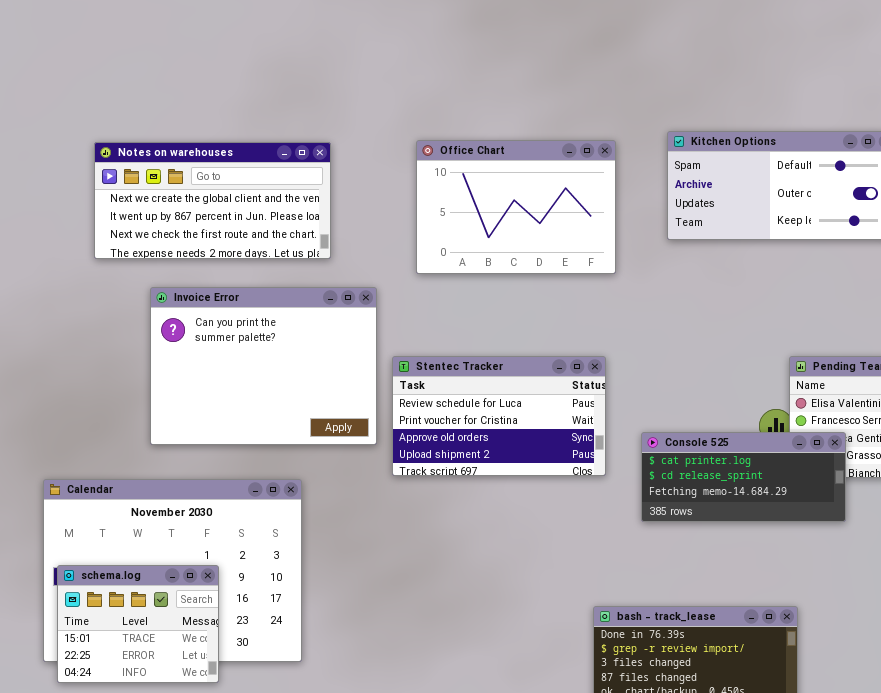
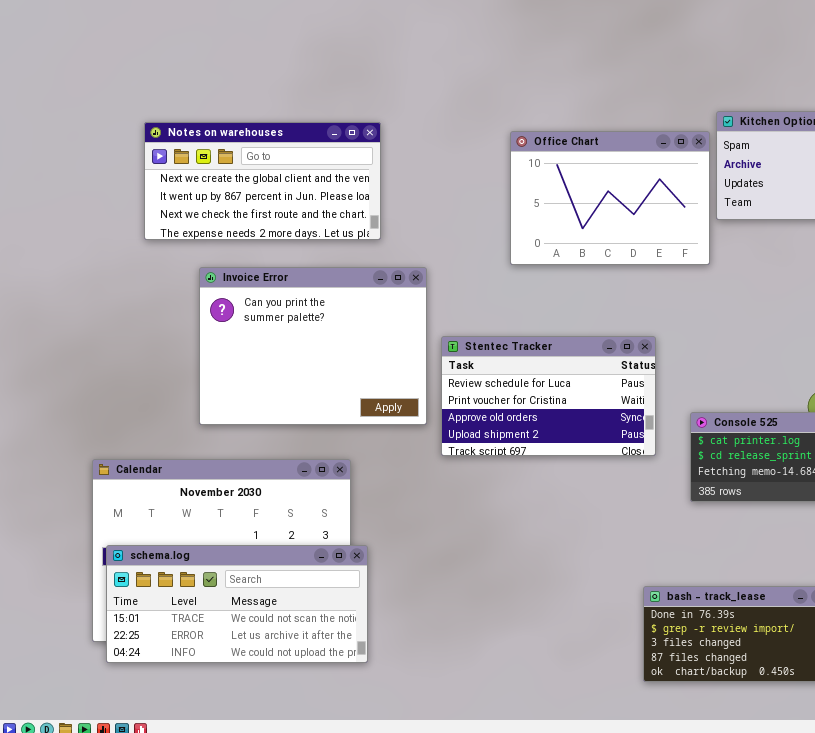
Office Chart: [416,140,616,274] -> [510,131,710,265], moved
schema.log: [57,565,219,683] -> [106,545,368,663], resized

